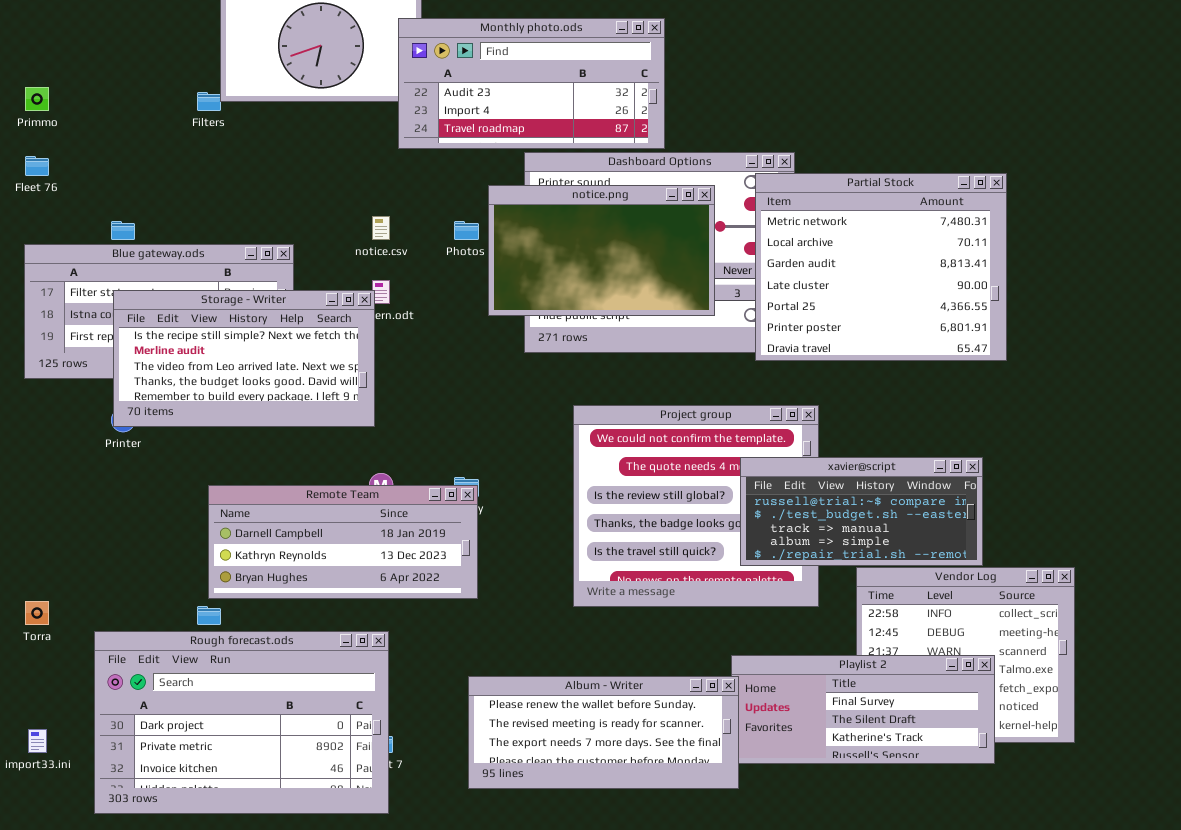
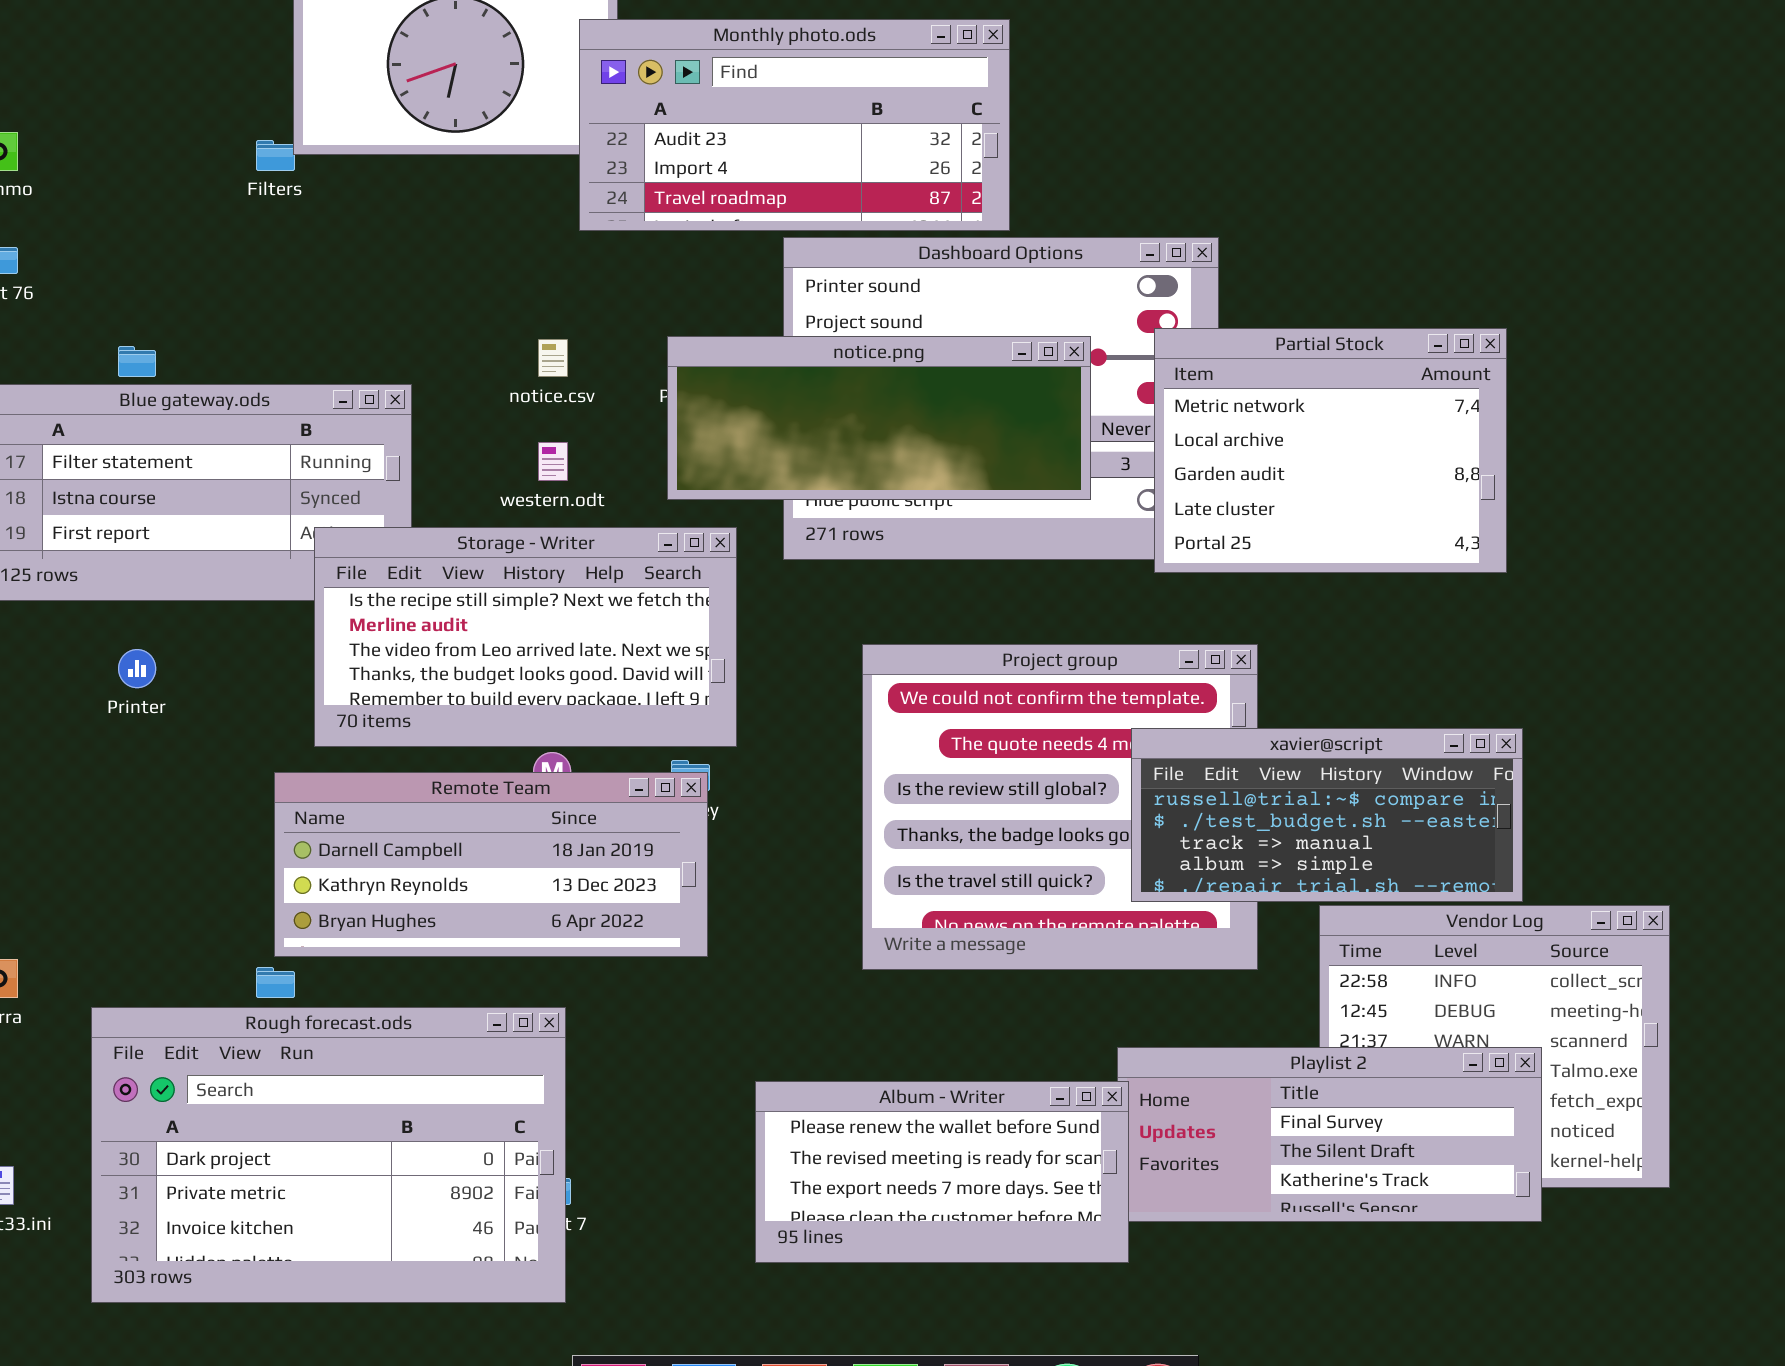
Partial Stock: [755,173,1007,361] -> [1154,328,1507,573], resized
notice.png: [488,185,715,316] -> [667,336,1091,500], resized
Storage - Writer: [113,290,375,427] -> [314,527,737,747], moved
Album - Writer: [468,676,739,789] -> [755,1081,1129,1263], resized

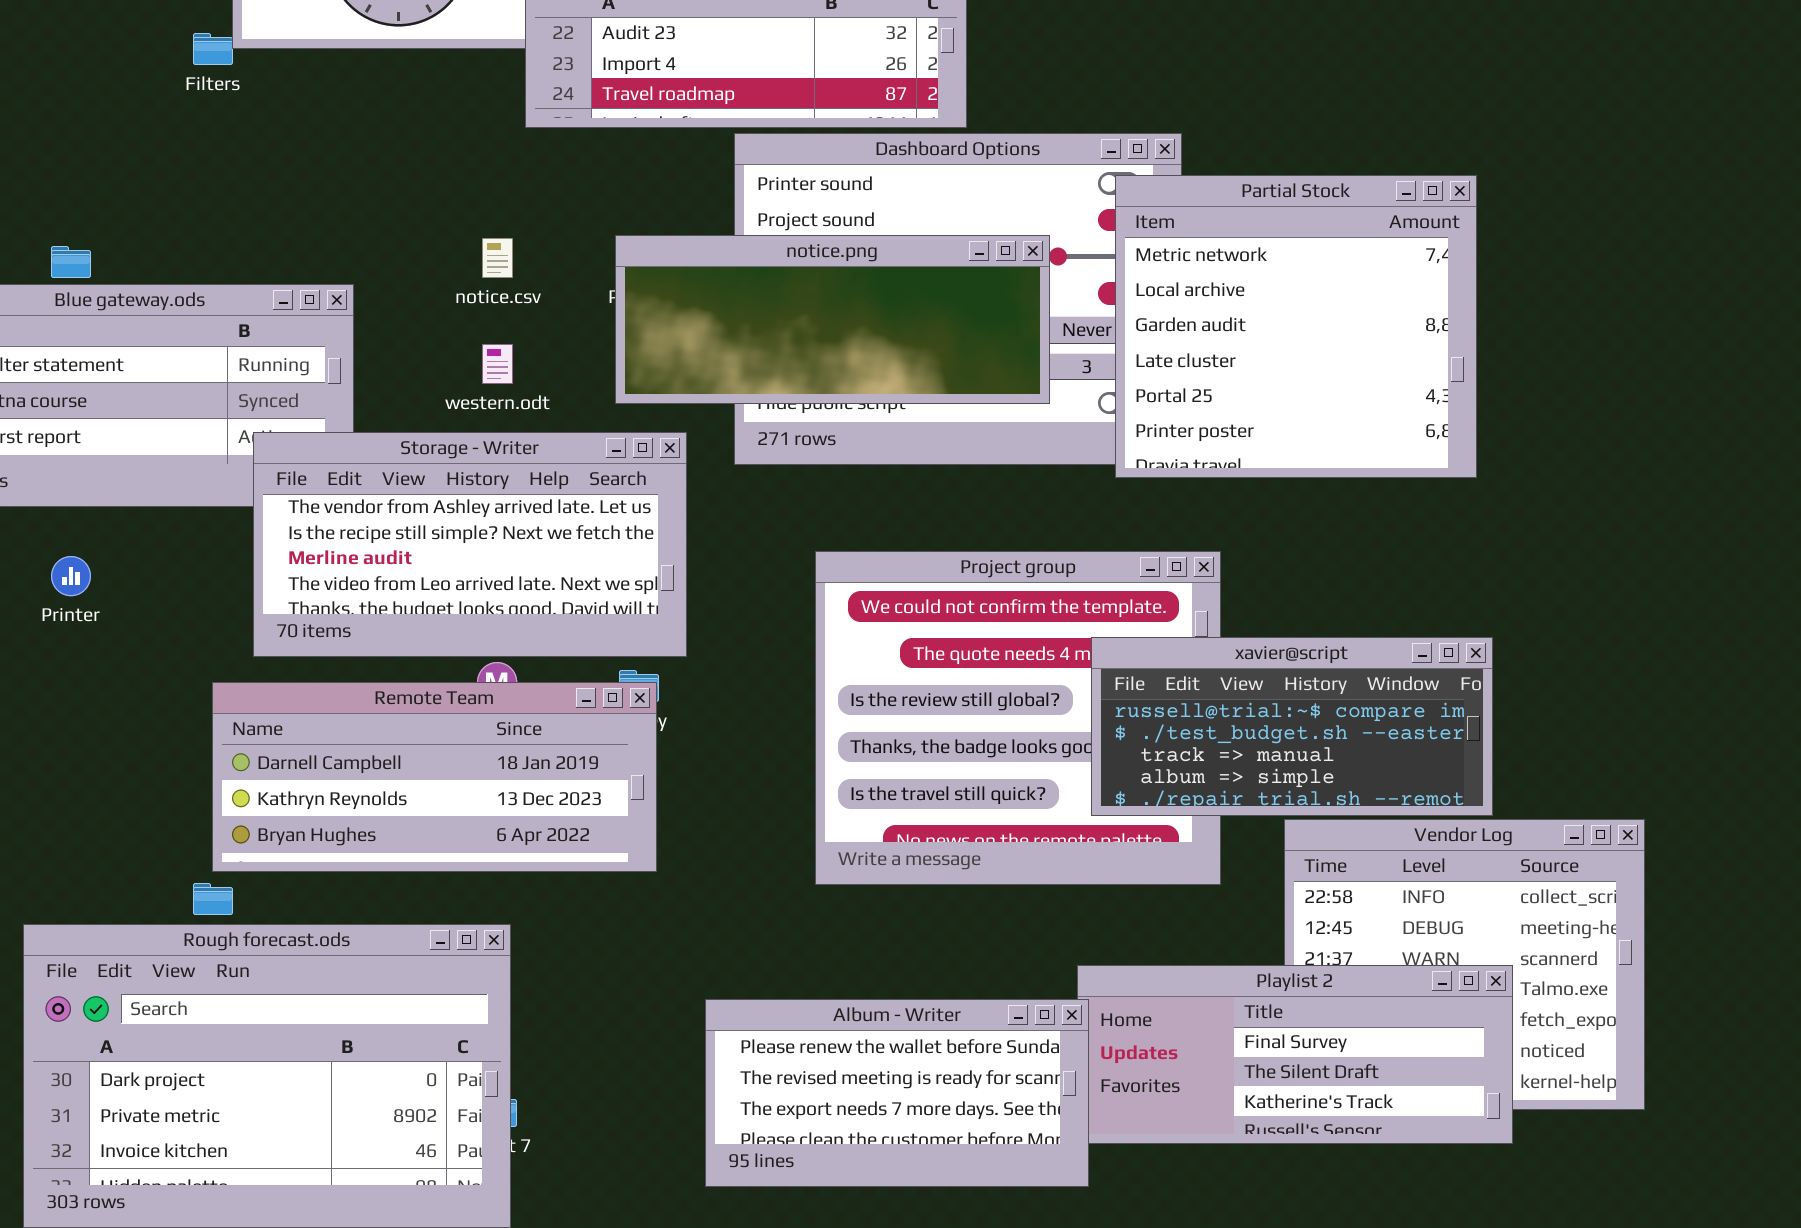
Partial Stock: [1154,328,1507,573] -> [1115,175,1477,478], resized
Storage - Writer: [314,527,737,747] -> [253,432,687,657], scrolled up 1 row

